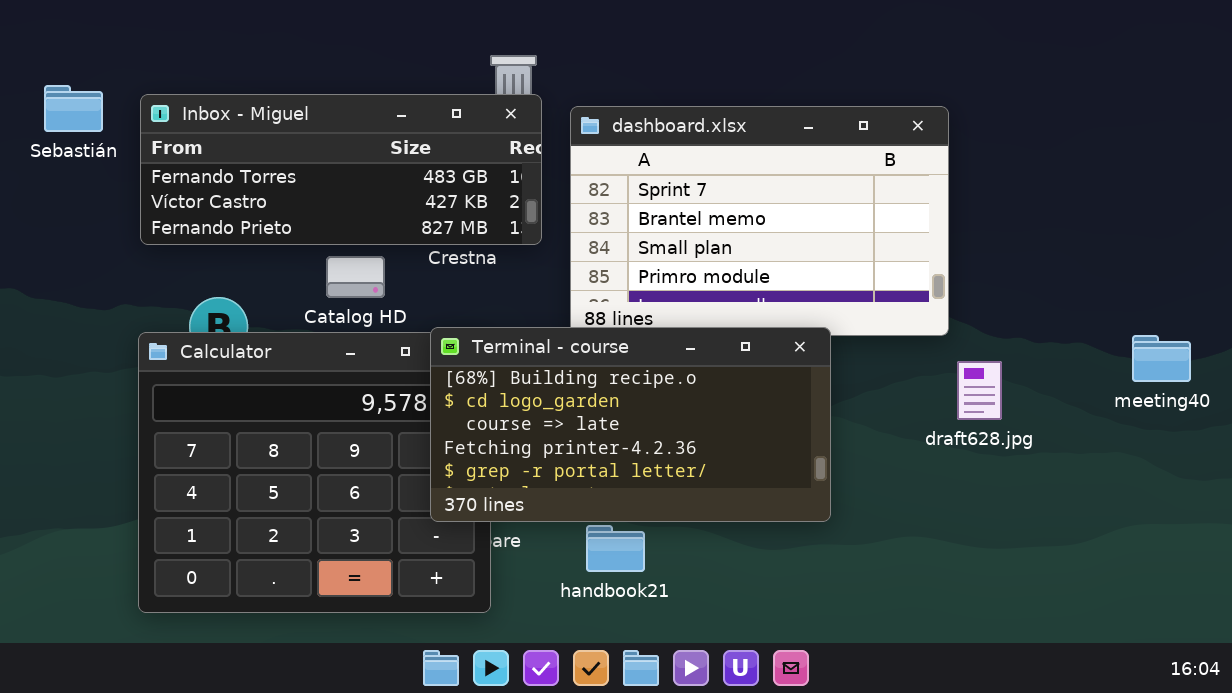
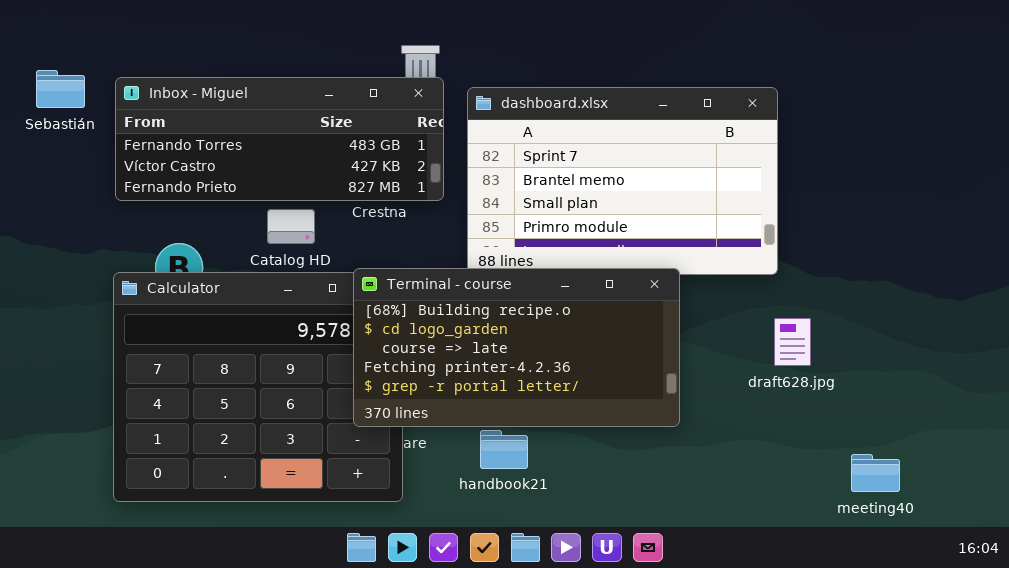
meeting40: [1132,335,1191,382] -> [851,454,900,492], moved
draft628.jpg: [957,361,1002,420] -> [774,318,811,366], moved

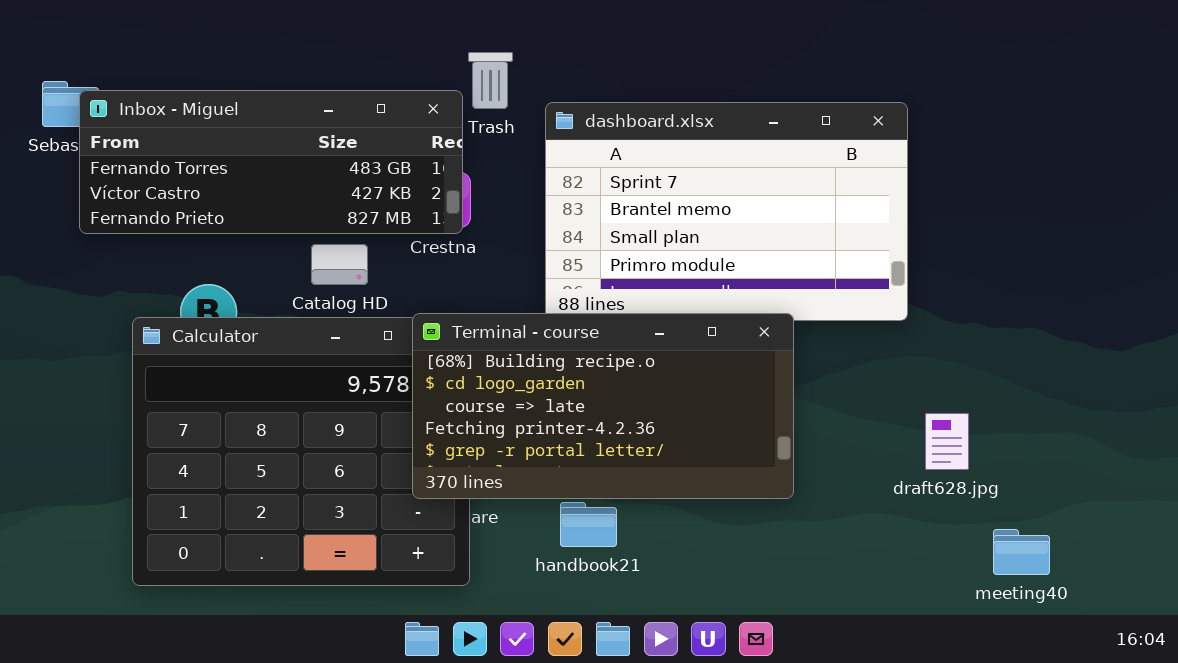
Inbox - Miguel: [115,77,444,201] -> [79,90,463,234], moved
draft628.jpg: [774,318,811,366] -> [925,413,969,470], moved

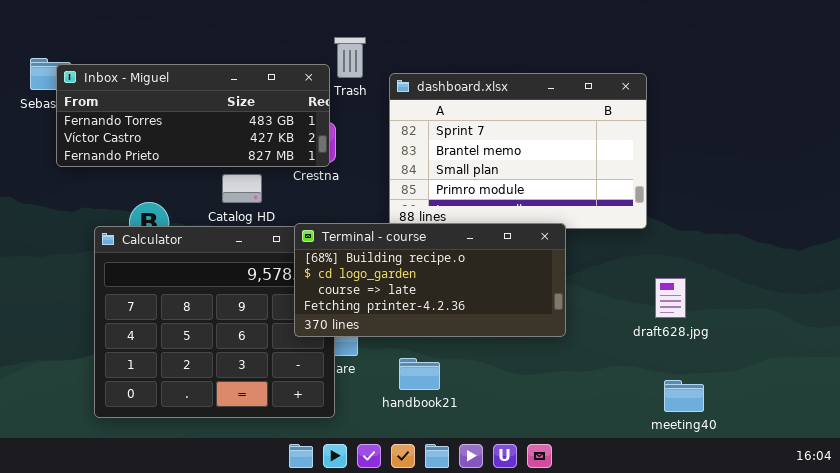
Terminal - course: [412,313,794,499] -> [294,223,566,337], resized
draft628.jpg: [925,413,969,470] -> [655,278,686,318], moved
meeting40: [993,529,1050,575] -> [664,380,704,412], moved

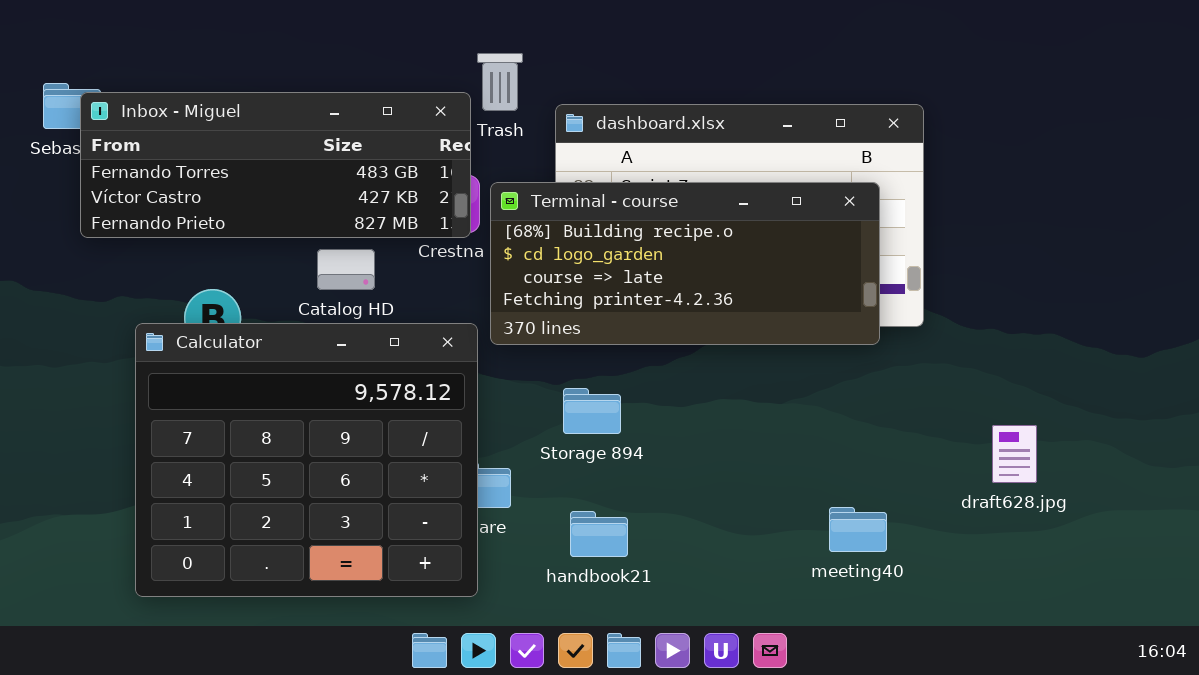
Terminal - course: [294,223,566,337] -> [490,182,880,345], moved
draft628.jpg: [655,278,686,318] -> [992,425,1037,483], moved
meeting40: [664,380,704,412] -> [829,507,887,552], moved

